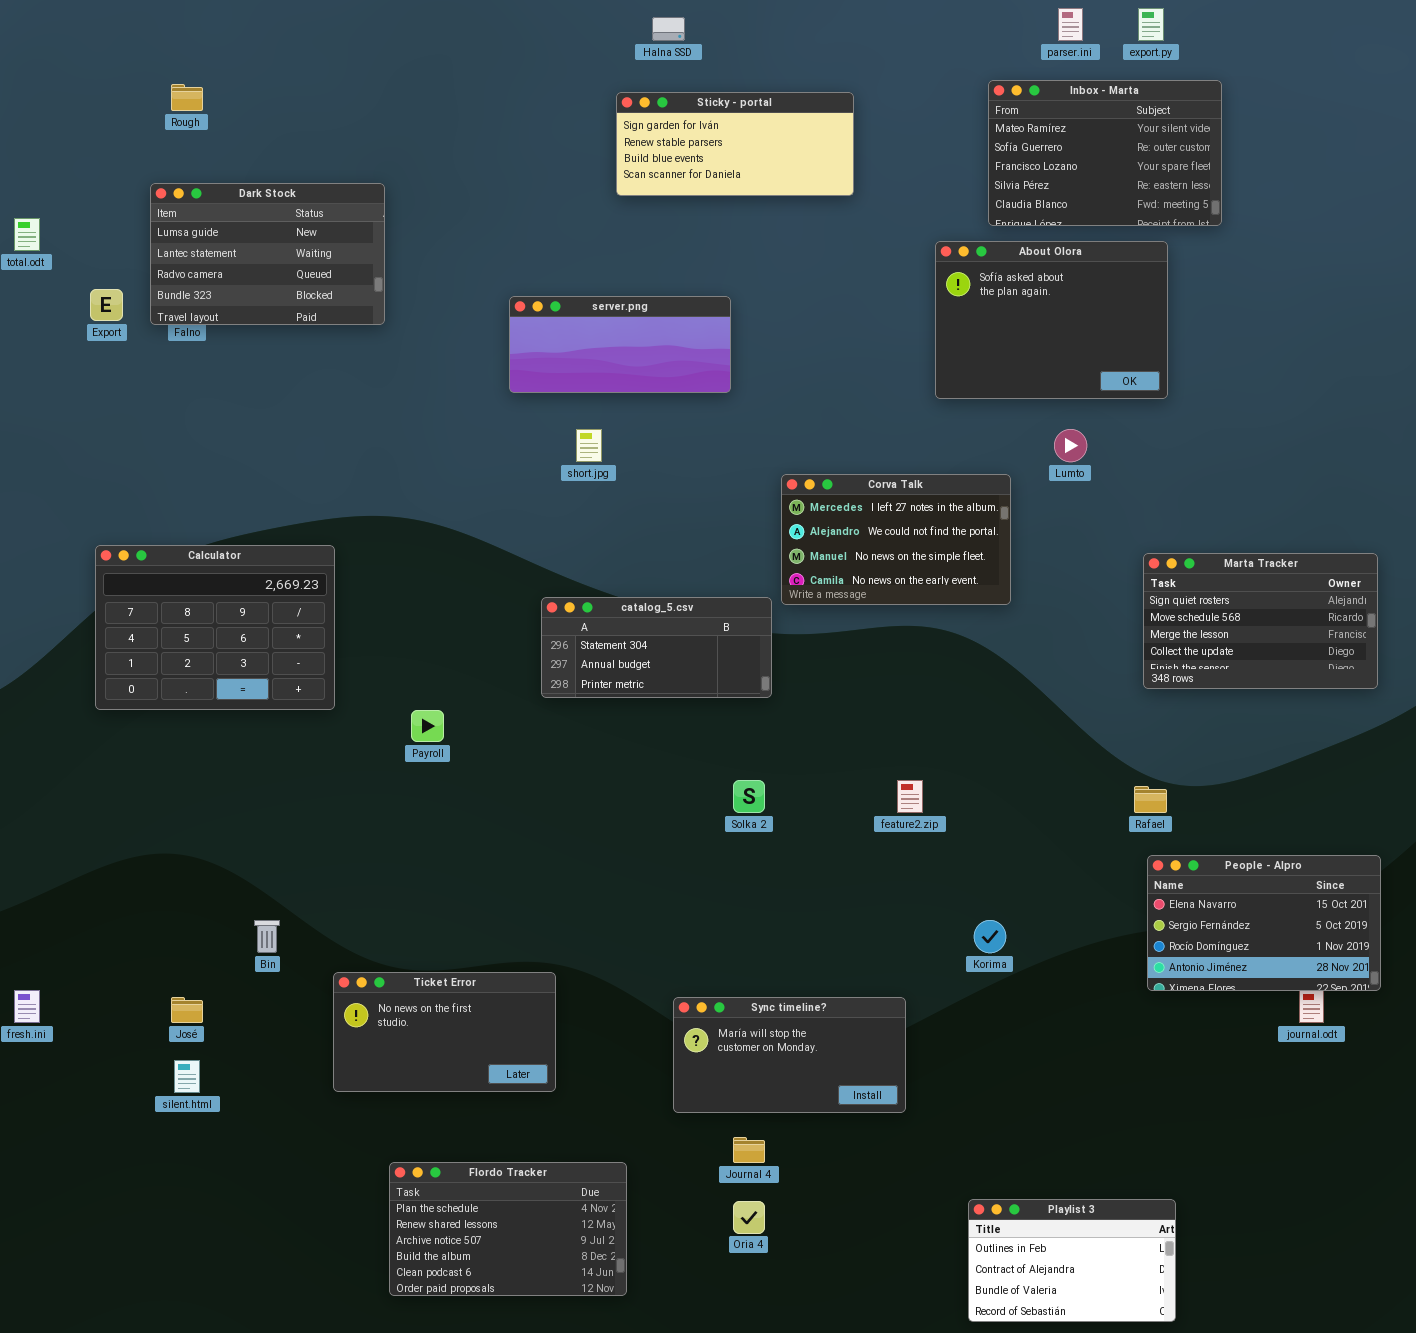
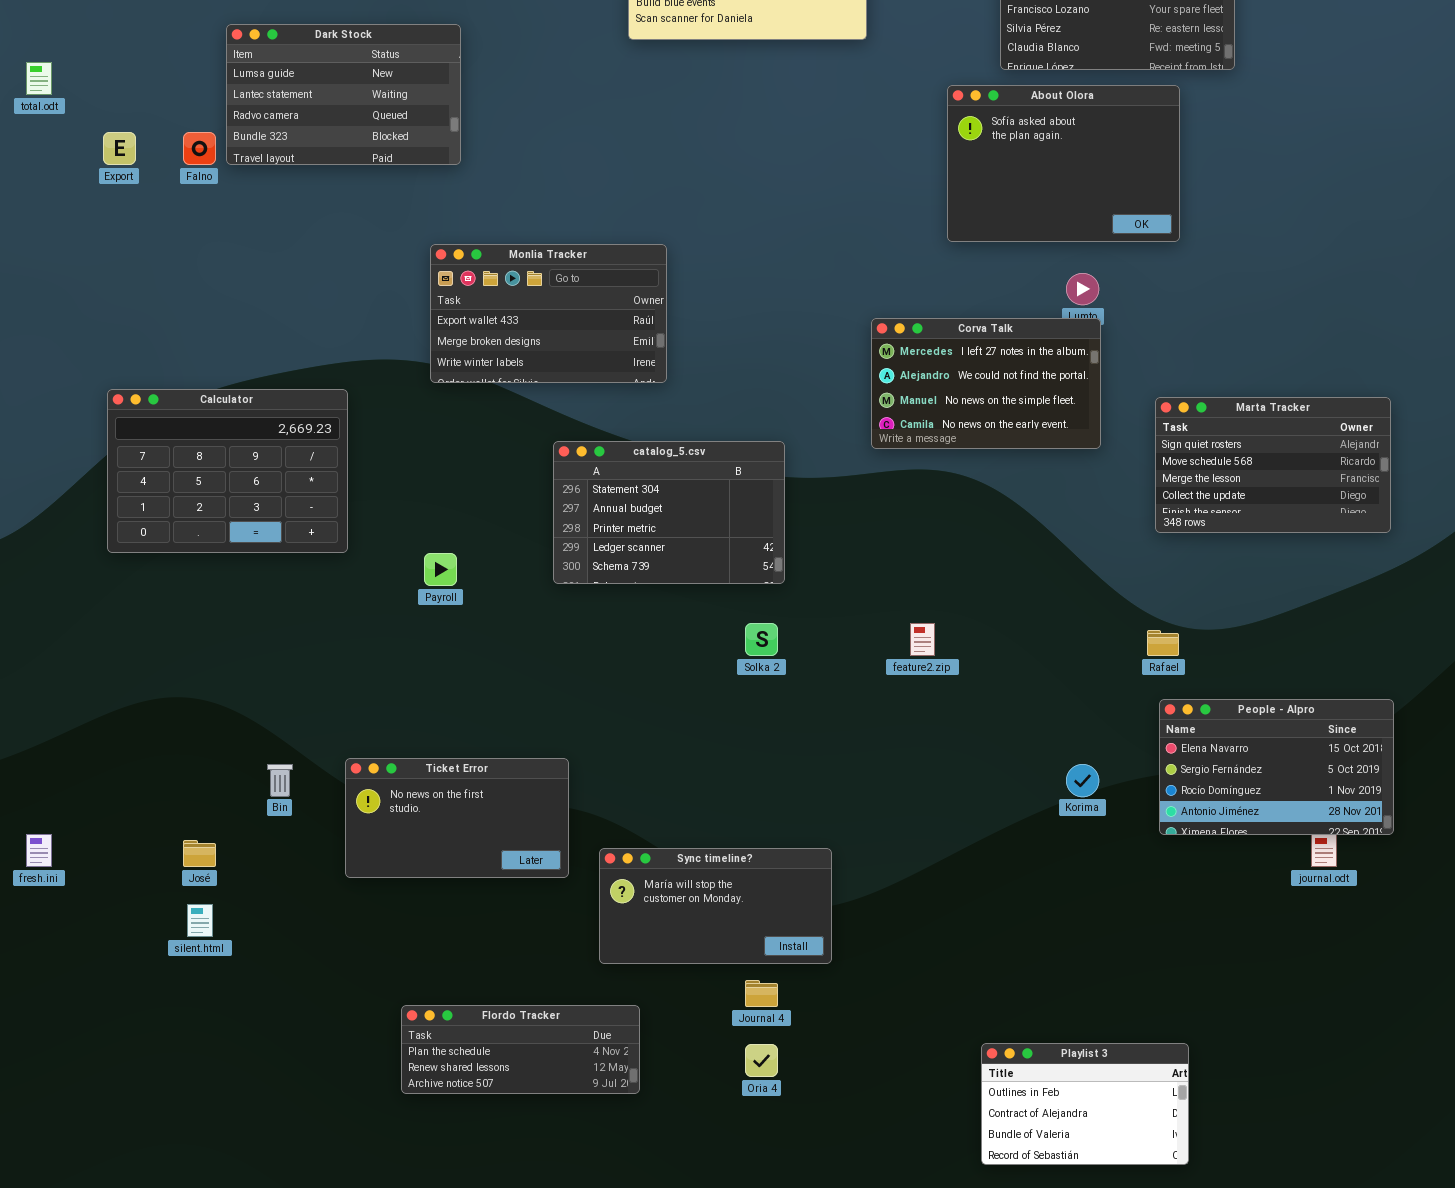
Dark Stock: [150,183,385,325] -> [226,24,461,165], moved
server.png: [509,296,731,393] -> none, closed
Monlia Tracker: none -> [430,244,667,383], opened
Corva Talk: [781,474,1011,605] -> [871,318,1101,449], moved
catalog_5.csv: [541,597,772,698] -> [553,441,785,584], resized
Korima: [974,920,1006,953] -> [1066,764,1099,797], moved
Ticket Error: [333,972,556,1092] -> [345,758,569,878], moved
Sync timeline?: [673,997,906,1113] -> [599,848,832,964], moved
Flordo Tracker: [389,1162,627,1296] -> [401,1005,640,1094], resized

